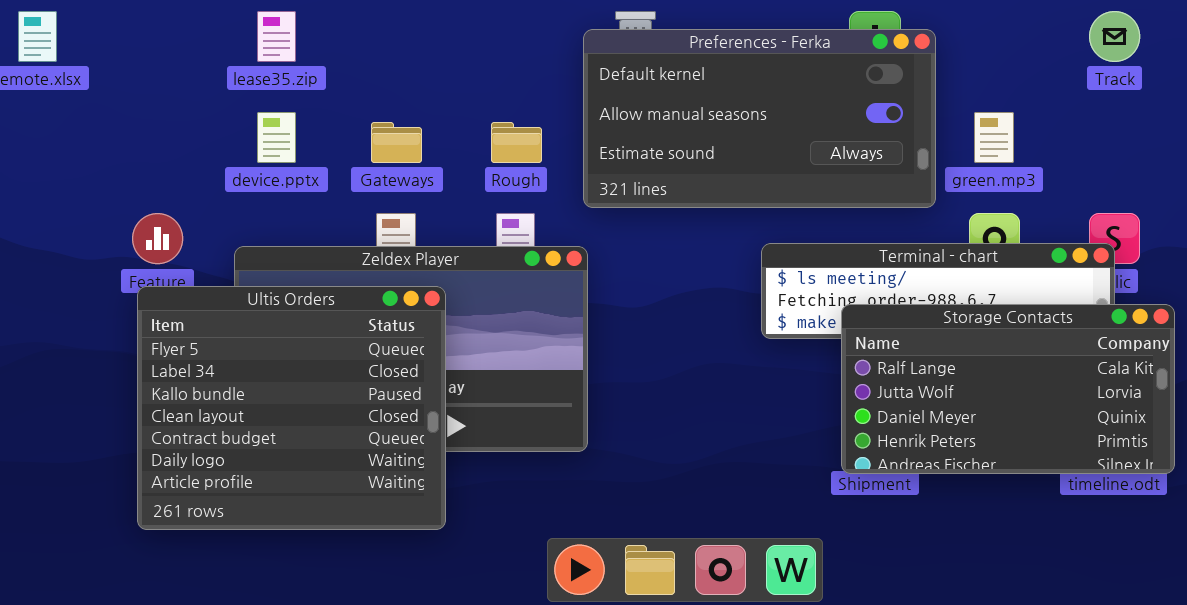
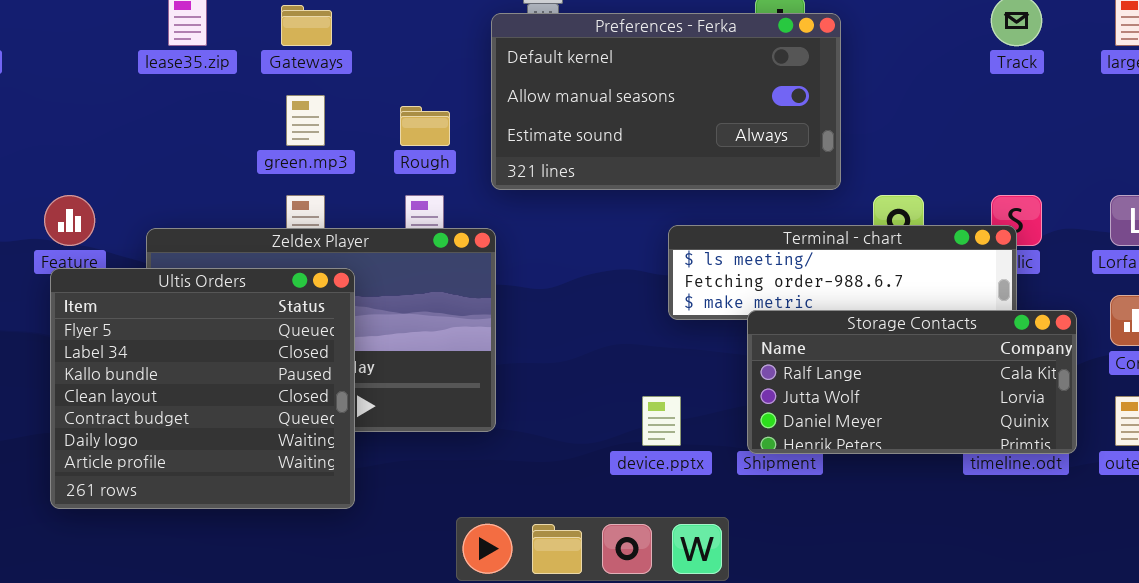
device.pptx: [257,112,296,163] -> [642,396,681,446], moved
green.mp3: [974,112,1014,163] -> [286,95,325,146], moved
Gateways: [371,122,422,163] -> [281,5,332,46], moved
Storage Contacts: [841,304,1175,474] -> [747,310,1077,454], resized

